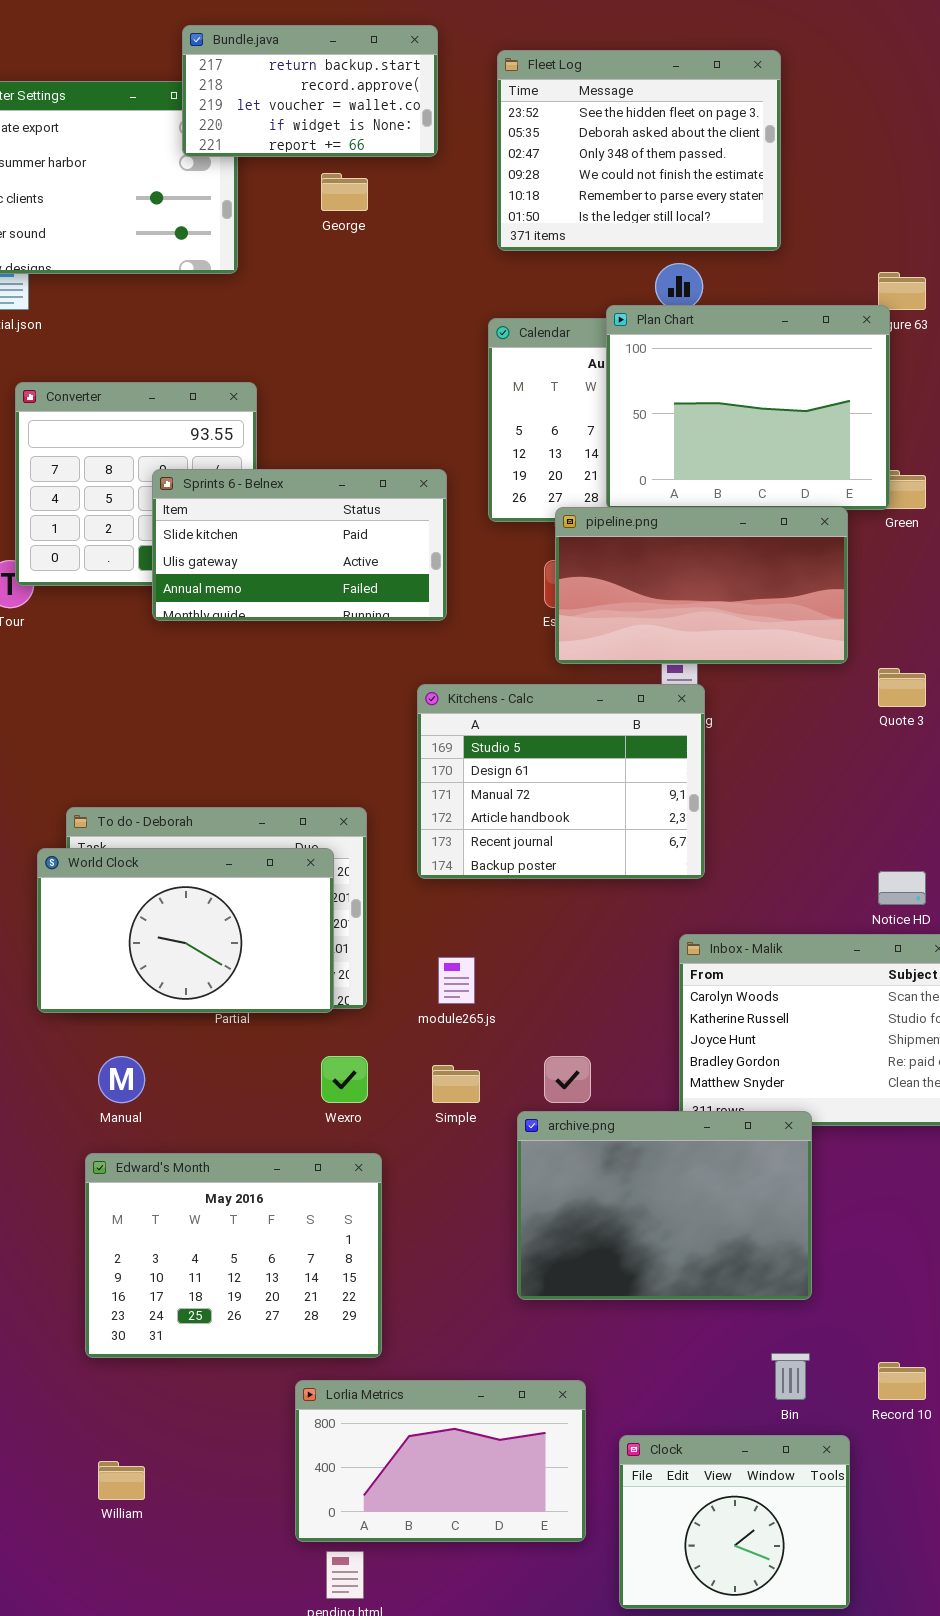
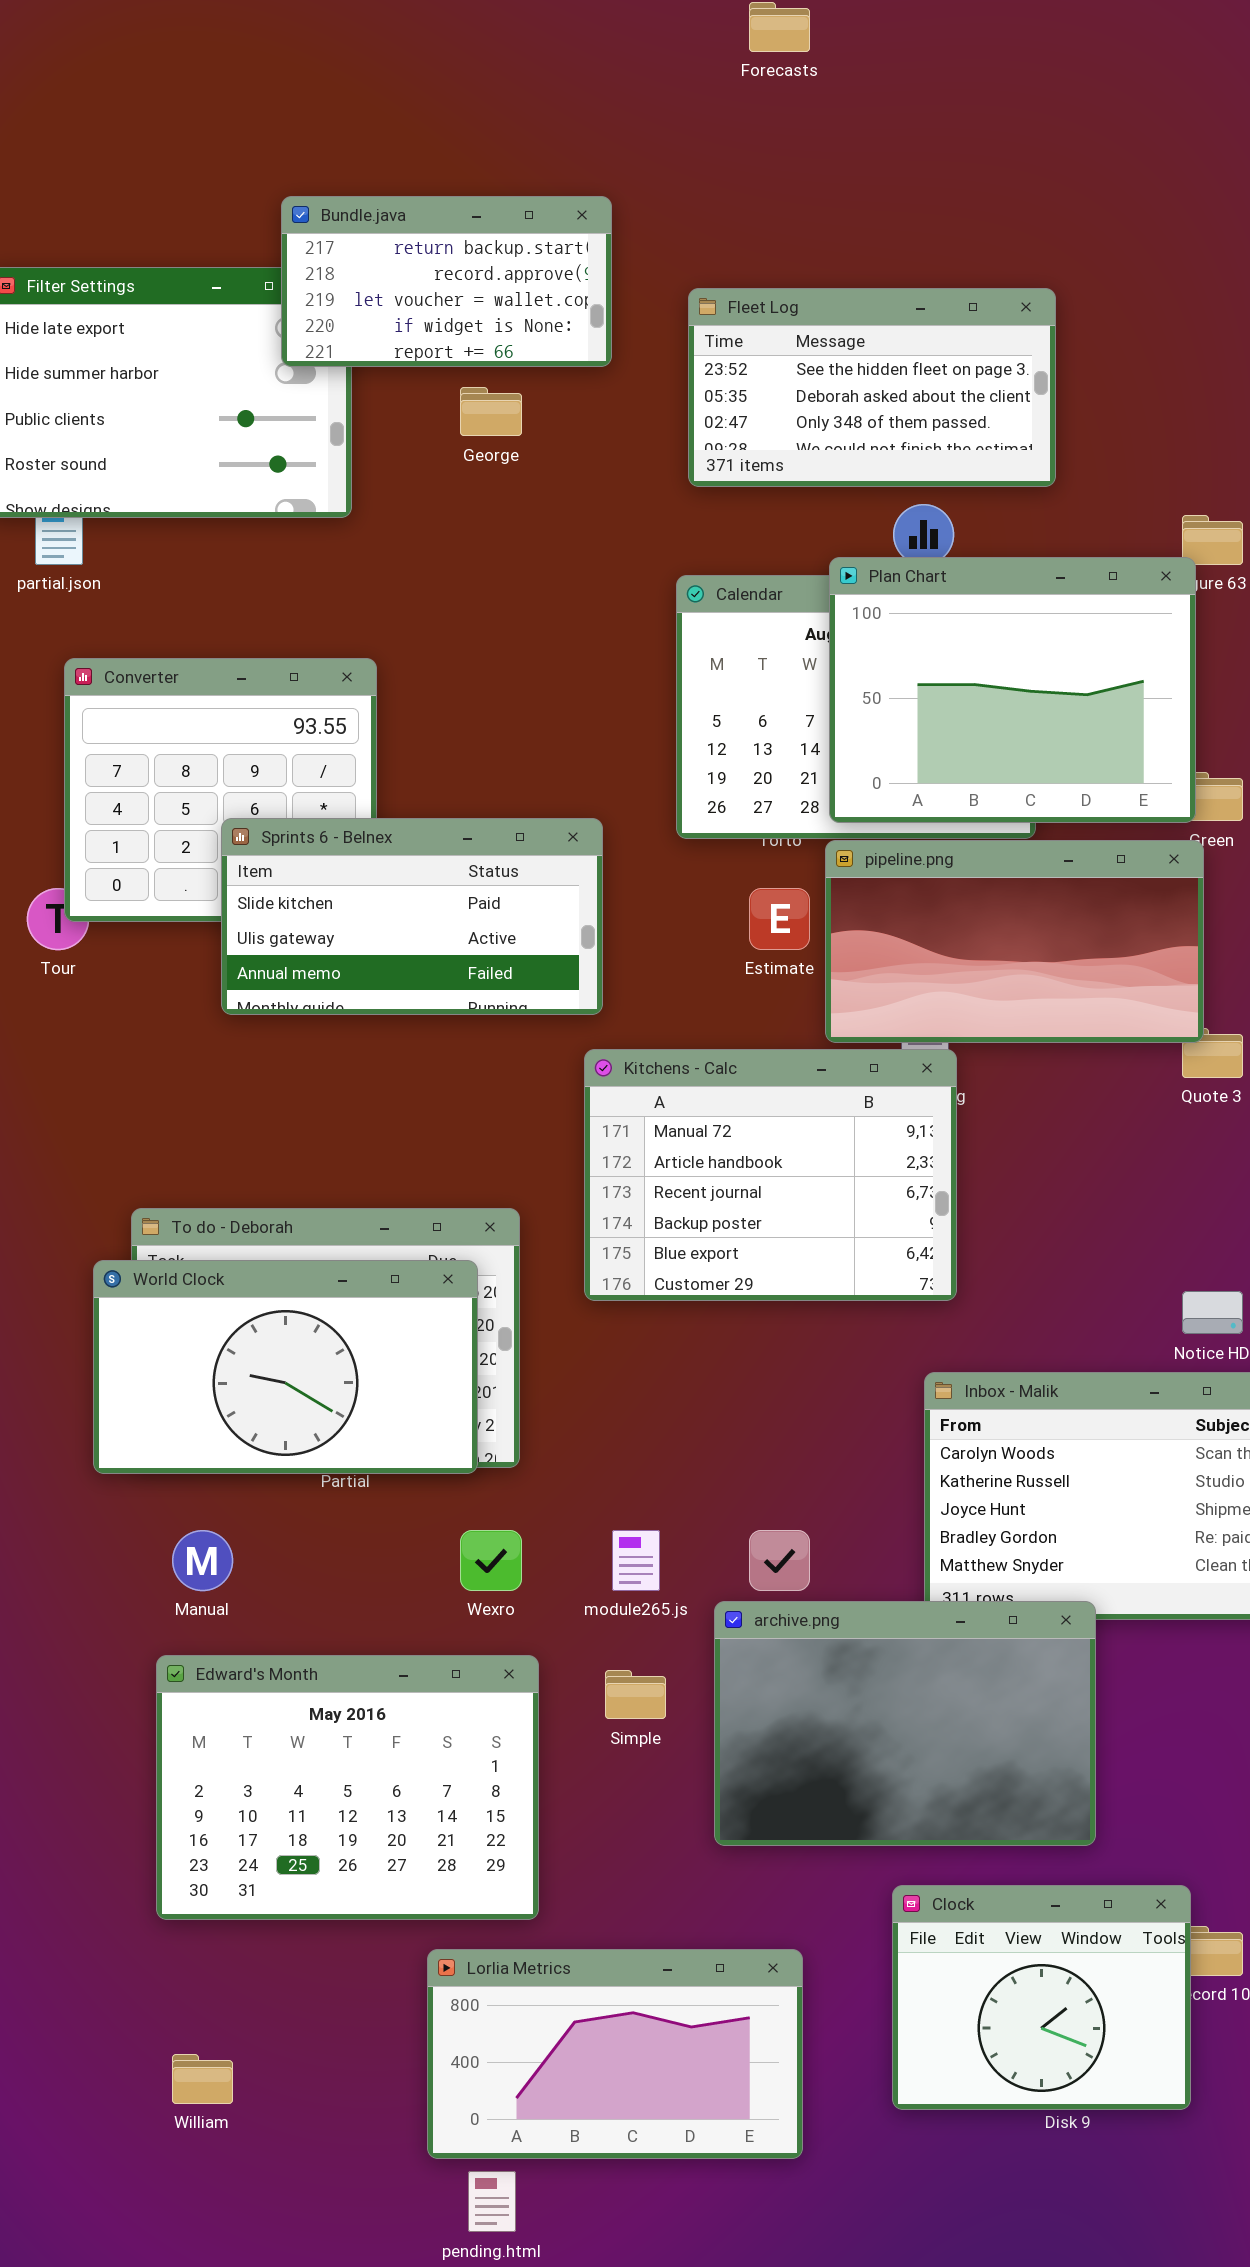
Fleet Log: [497,50,781,251] -> [688,288,1056,487], resized
Sprints 6 - Belnex: [152,469,447,621] -> [221,818,603,1015], moved
pipeline.png: [555,507,848,664] -> [825,840,1204,1043], moved
Kitchens - Calc: [417,684,705,879] -> [584,1049,957,1301], scrolled down 2 rows
module265.js: [438,957,475,1004] -> [612,1530,660,1591], moved
Simple: [432,1065,480,1103] -> [605,1670,666,1719], moved
Clock: [619,1435,850,1609] -> [892,1885,1191,2110], moved

